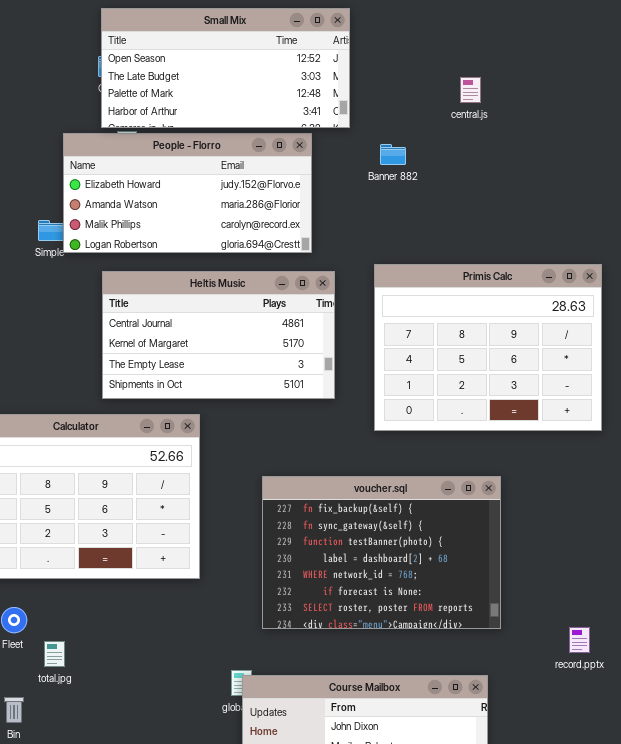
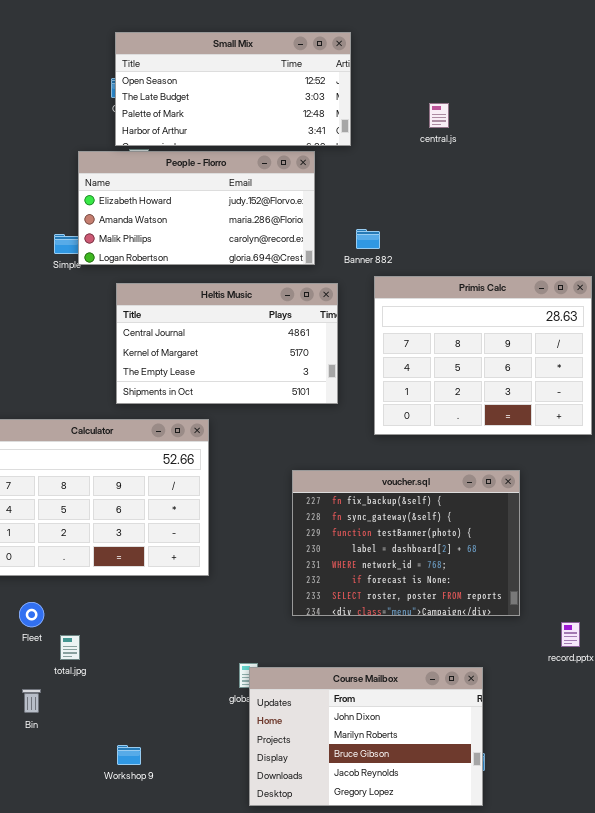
central.js: [460,77,481,103] -> [429,103,449,128], moved
Banner 882: [380,144,406,165] -> [356,229,380,249], moved
voucher.sql: [262,476,501,629] -> [292,470,520,616], moved

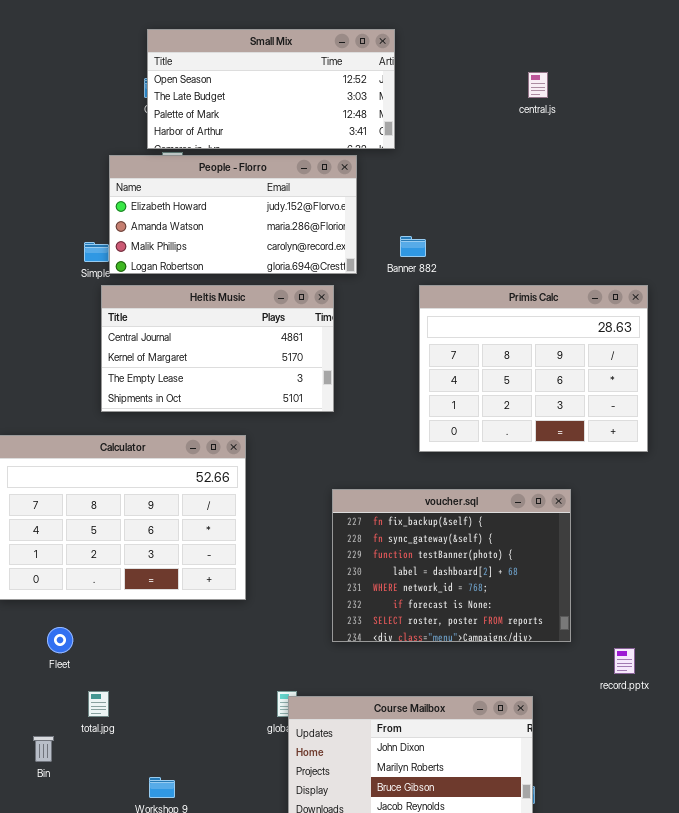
central.js: [429,103,449,128] -> [528,72,548,98], moved
Heltis Music: [116,283,338,404] -> [101,285,334,412], moved
total.jpg: [60,635,80,660] -> [88,691,109,717], moved
Bin: [22,689,41,713] -> [33,736,54,762], moved

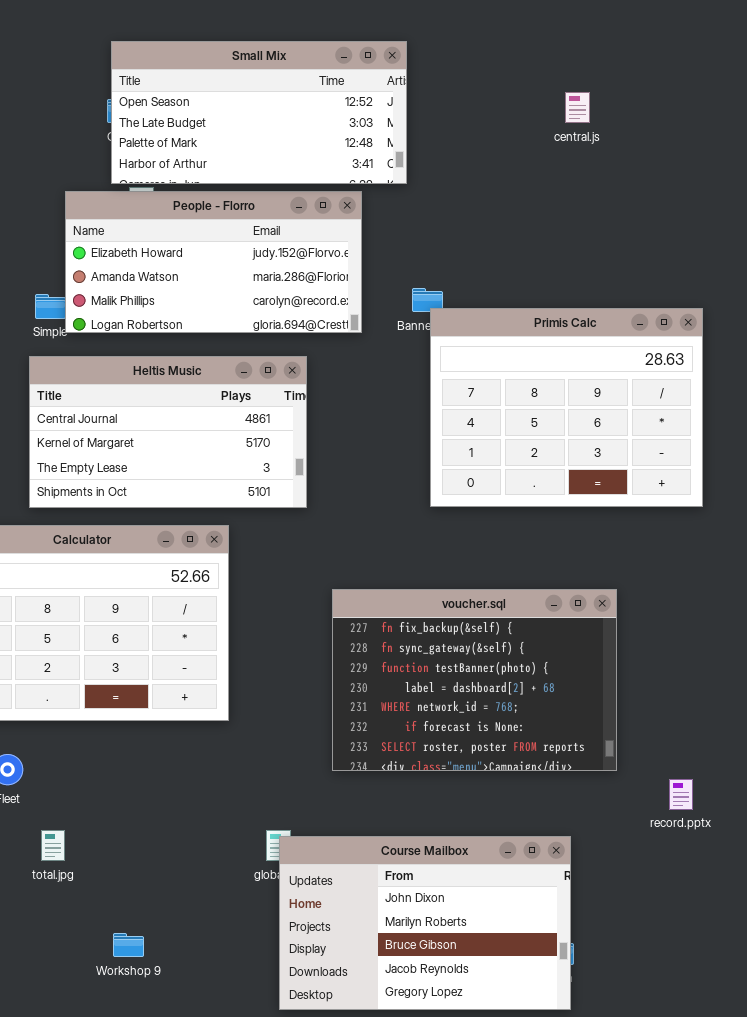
Heltis Music: [101,285,334,412] -> [29,356,307,508], moved
Primis Calc: [419,285,648,452] -> [430,308,703,507], moved

